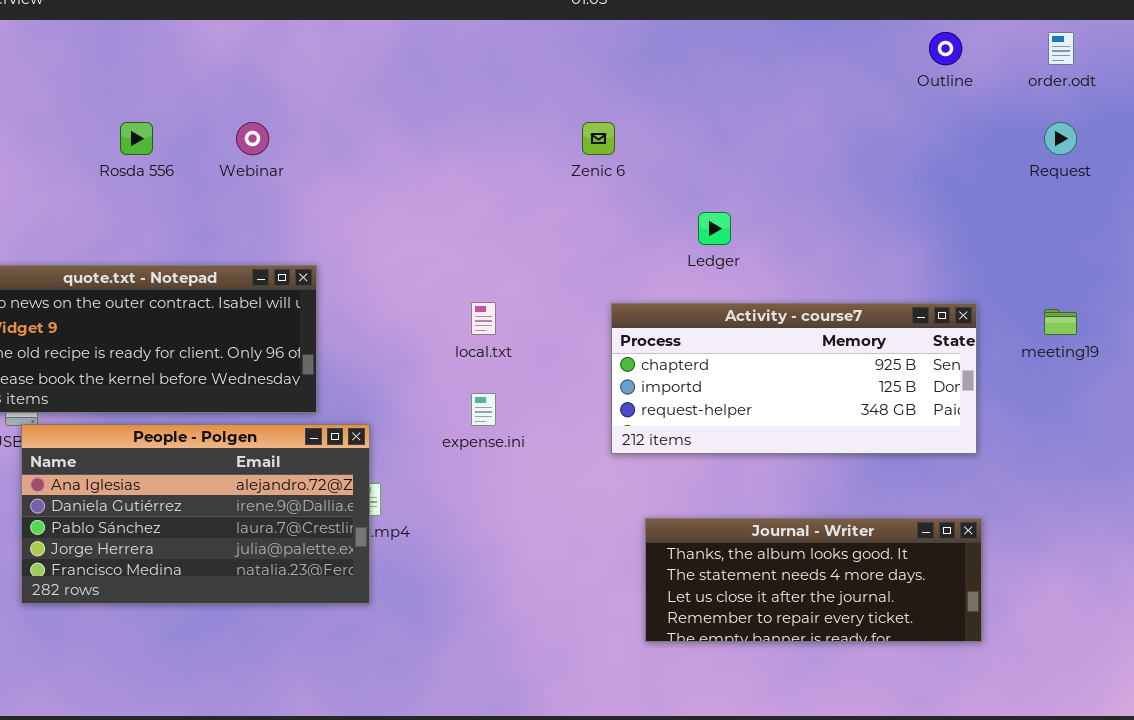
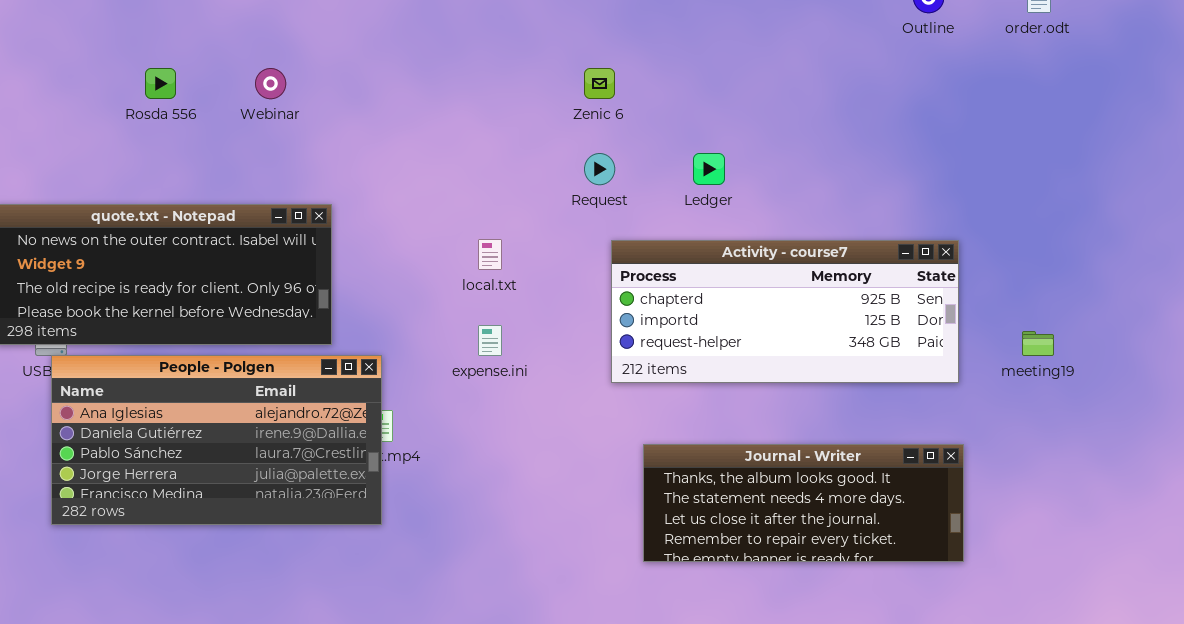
Request: [1044,122,1077,155] -> [584,153,615,185], moved
meeting19: [1044,309,1077,335] -> [1022,331,1054,356], moved

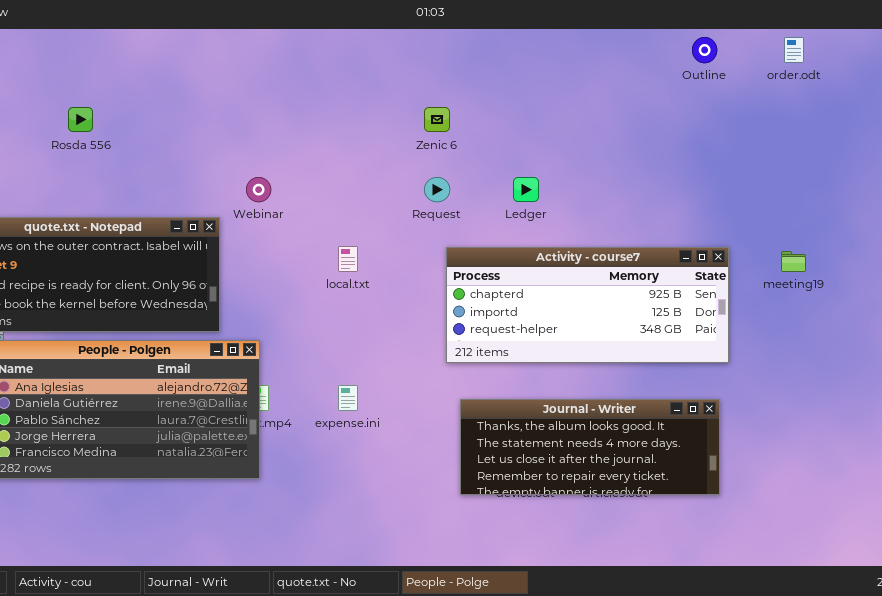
Webinar: [255,68,286,99] -> [246,177,271,202], moved
expense.ini: [478,325,502,356] -> [338,385,358,411], moved
meeting19: [1022,331,1054,356] -> [781,251,806,272], moved
Journal - Writer: [643,444,964,562] -> [460,399,720,495], moved

